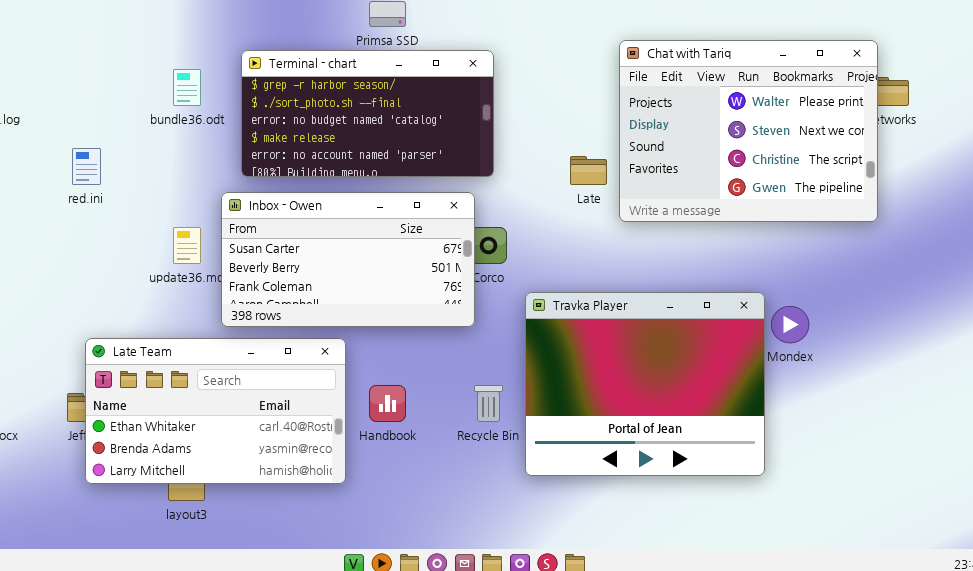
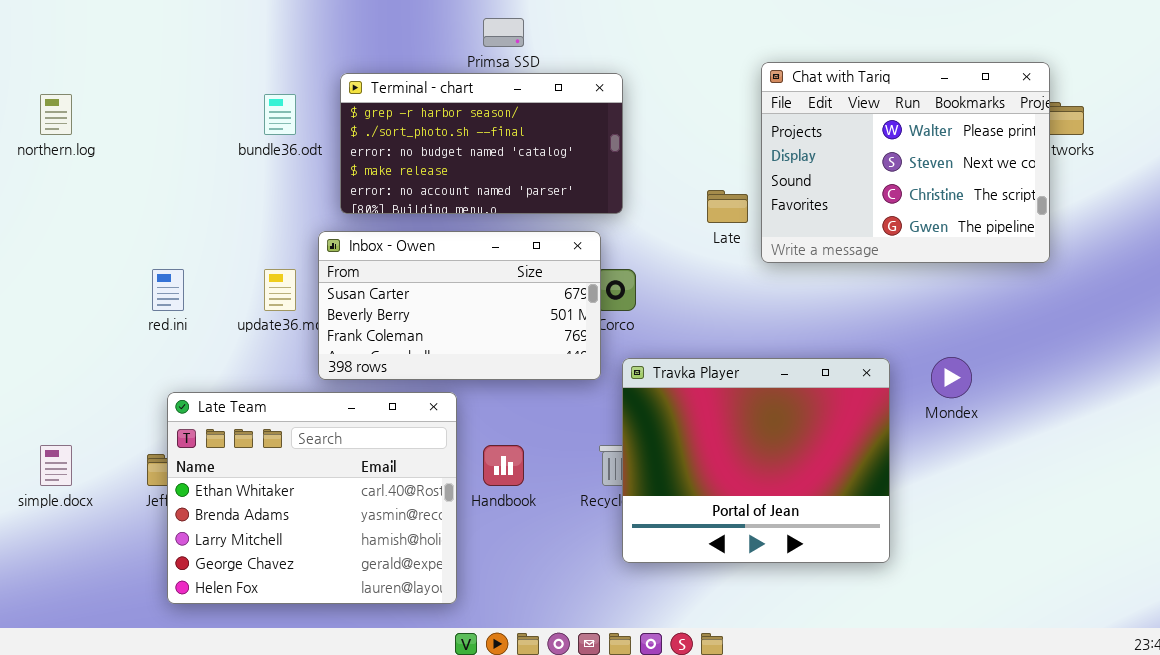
red.ini: [72,148,101,185] -> [152,269,184,311], moved
Travka Player: [525,292,765,476] -> [622,358,890,563], moved
Late Team: [85,338,346,484] -> [167,392,457,604], resized

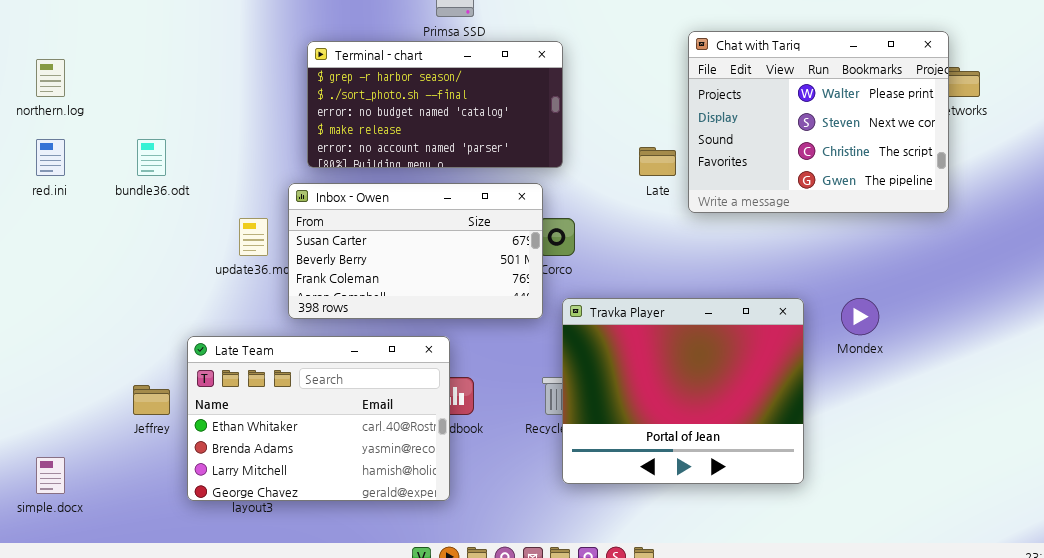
bundle36.odt: [264,94,296,135] -> [137,139,166,176], moved
red.ini: [152,269,184,311] -> [36,139,65,176], moved
Late Team: [167,392,457,604] -> [187,336,450,501], moved, resized
simple.docx: [40,445,72,486] -> [36,457,65,494], moved

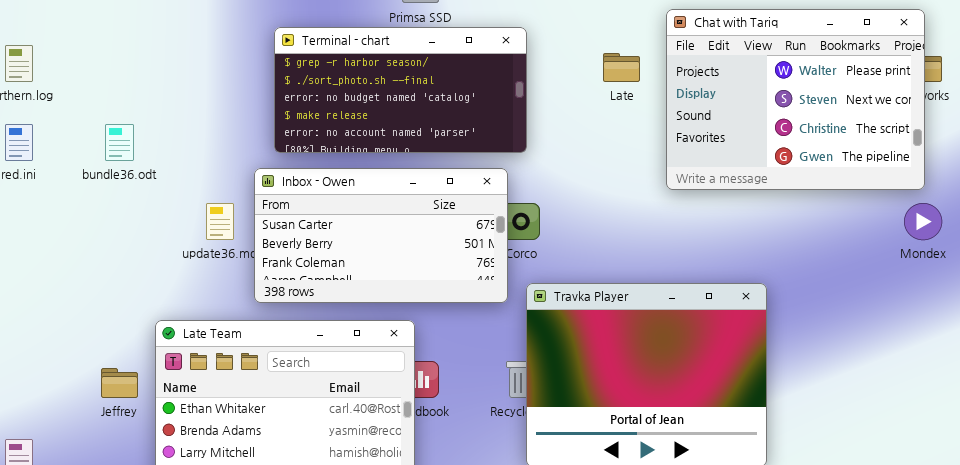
Chat with Tariq: [688,31,949,213] -> [666,9,925,190], moved
Late: [639,147,676,176] -> [603,53,640,82], moved
Mondex: [841,298,879,335] -> [904,203,942,240], moved

